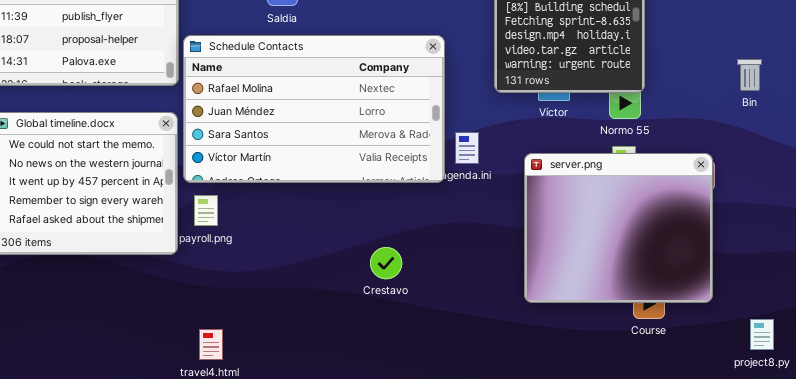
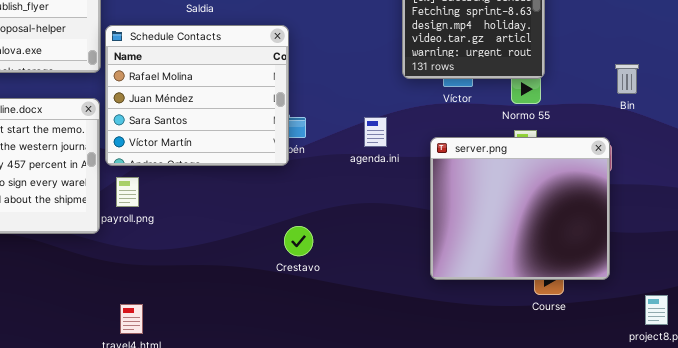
Schedule Contacts: [183,35,445,183] -> [105,25,289,166], resized
Bin: [737,59,762,91] -> [615,64,639,94], moved

